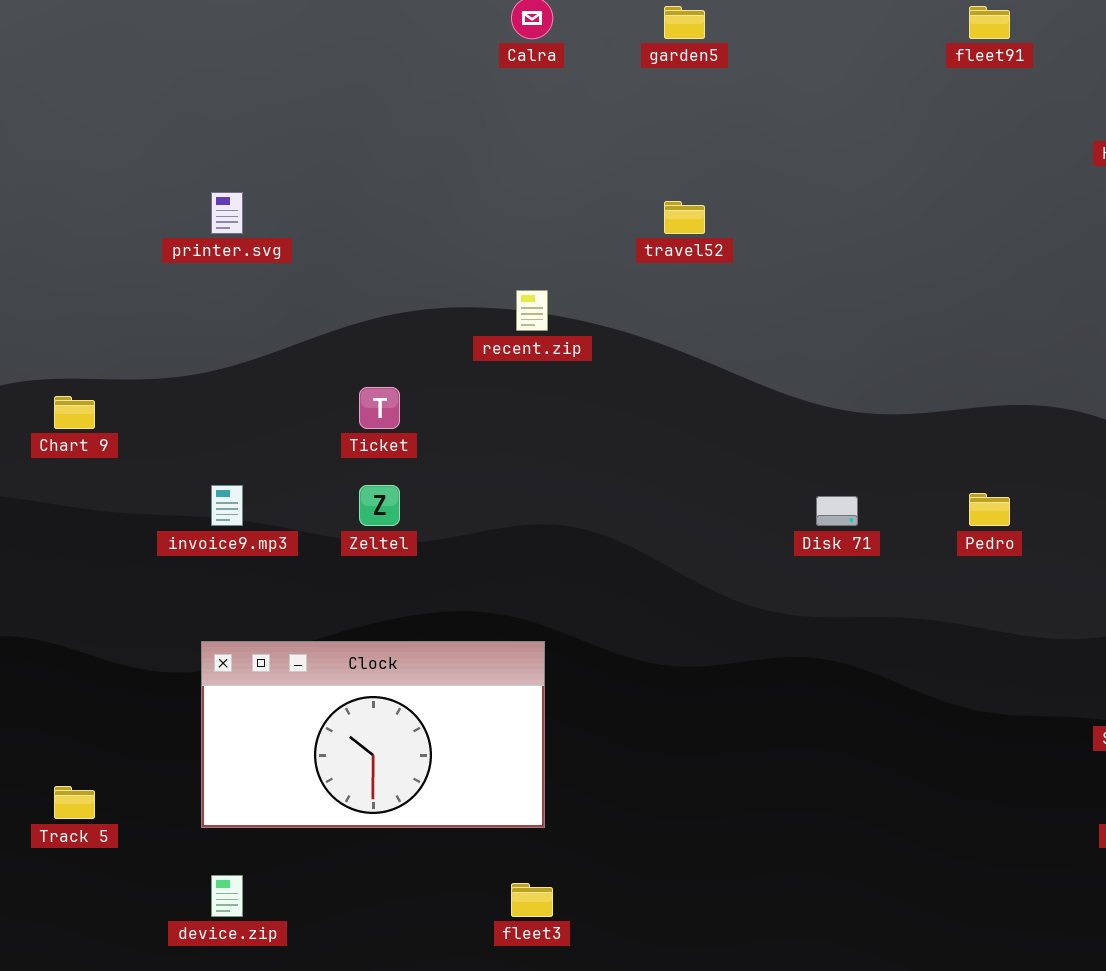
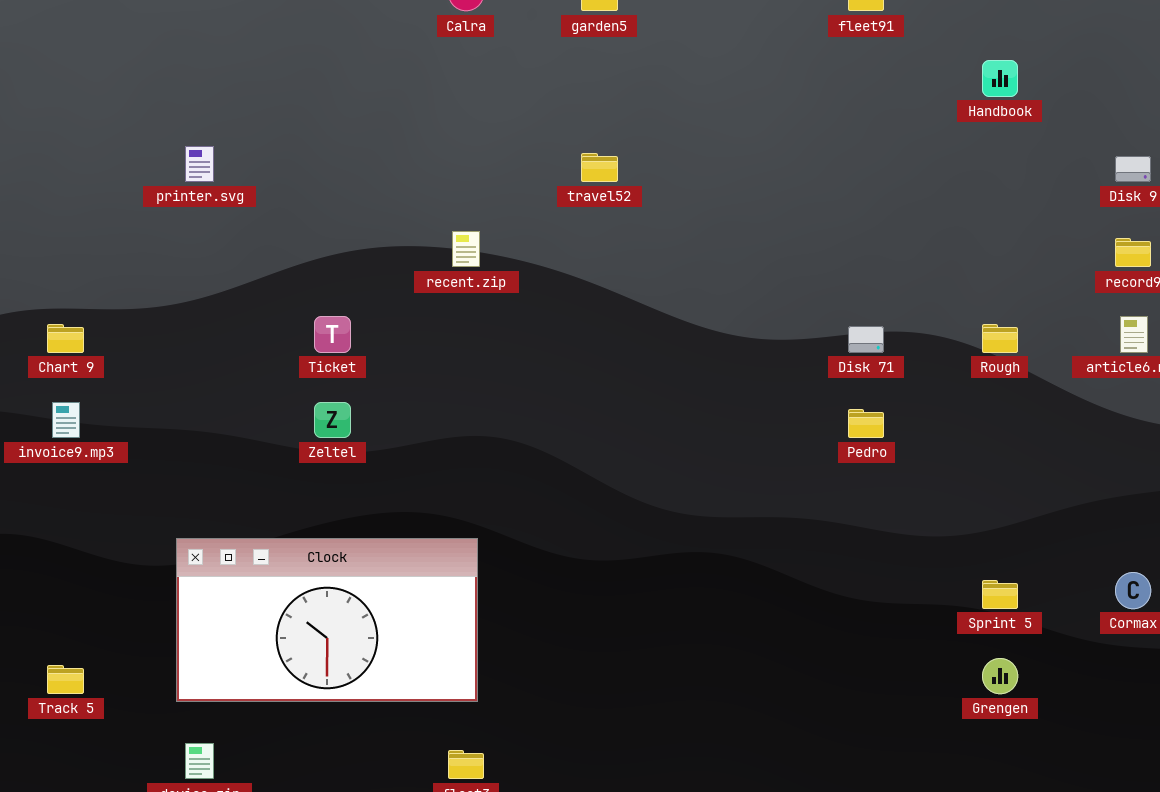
invoice9.mp3: [211,485,243,526] -> [52,402,80,438], moved
Disk 71: [816,496,858,526] -> [848,326,884,353], moved

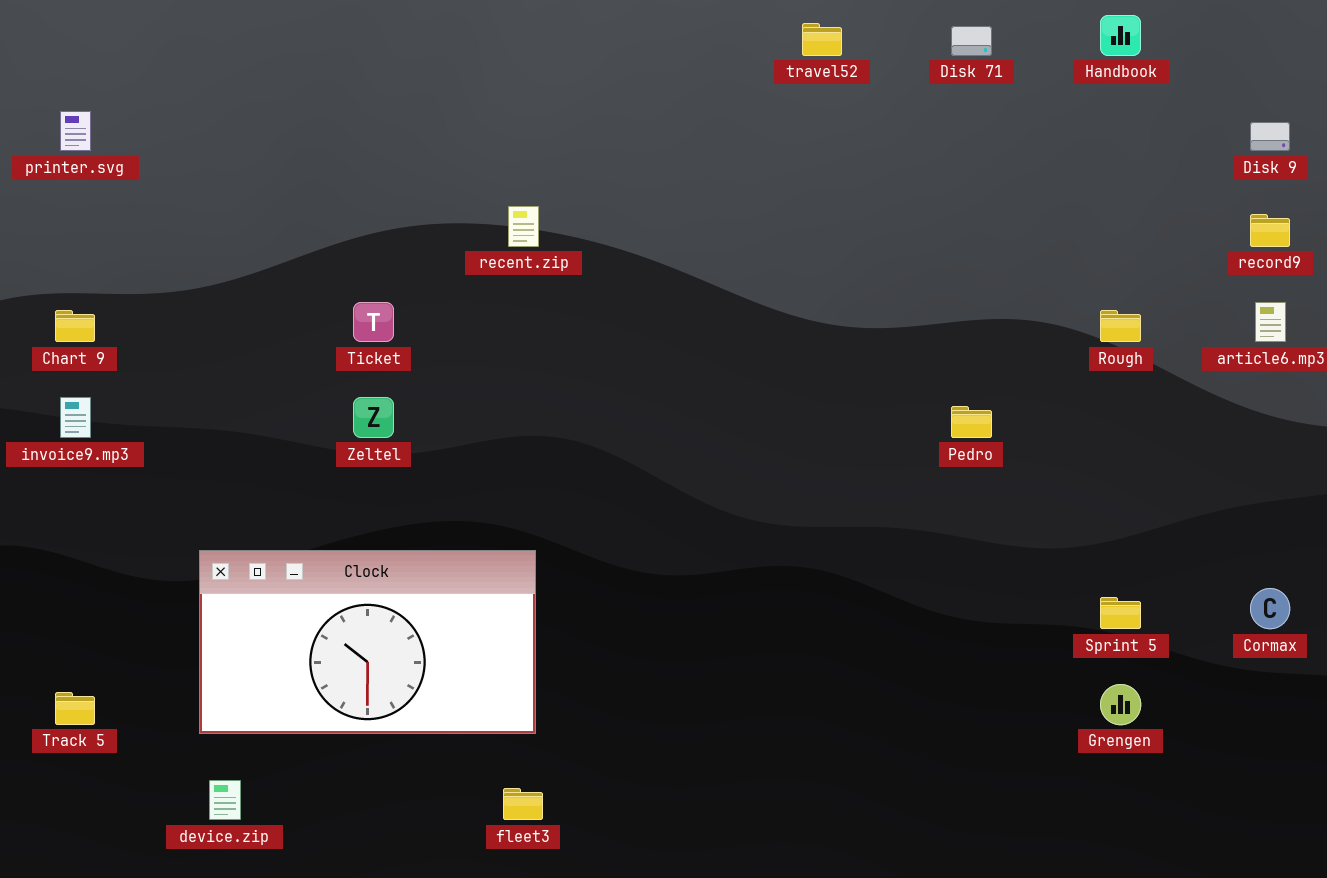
printer.svg: [185,146,214,182] -> [60,111,91,151], moved
travel52: [581,153,618,182] -> [802,23,842,56], moved
Disk 71: [848,326,884,353] -> [951,26,992,56], moved

